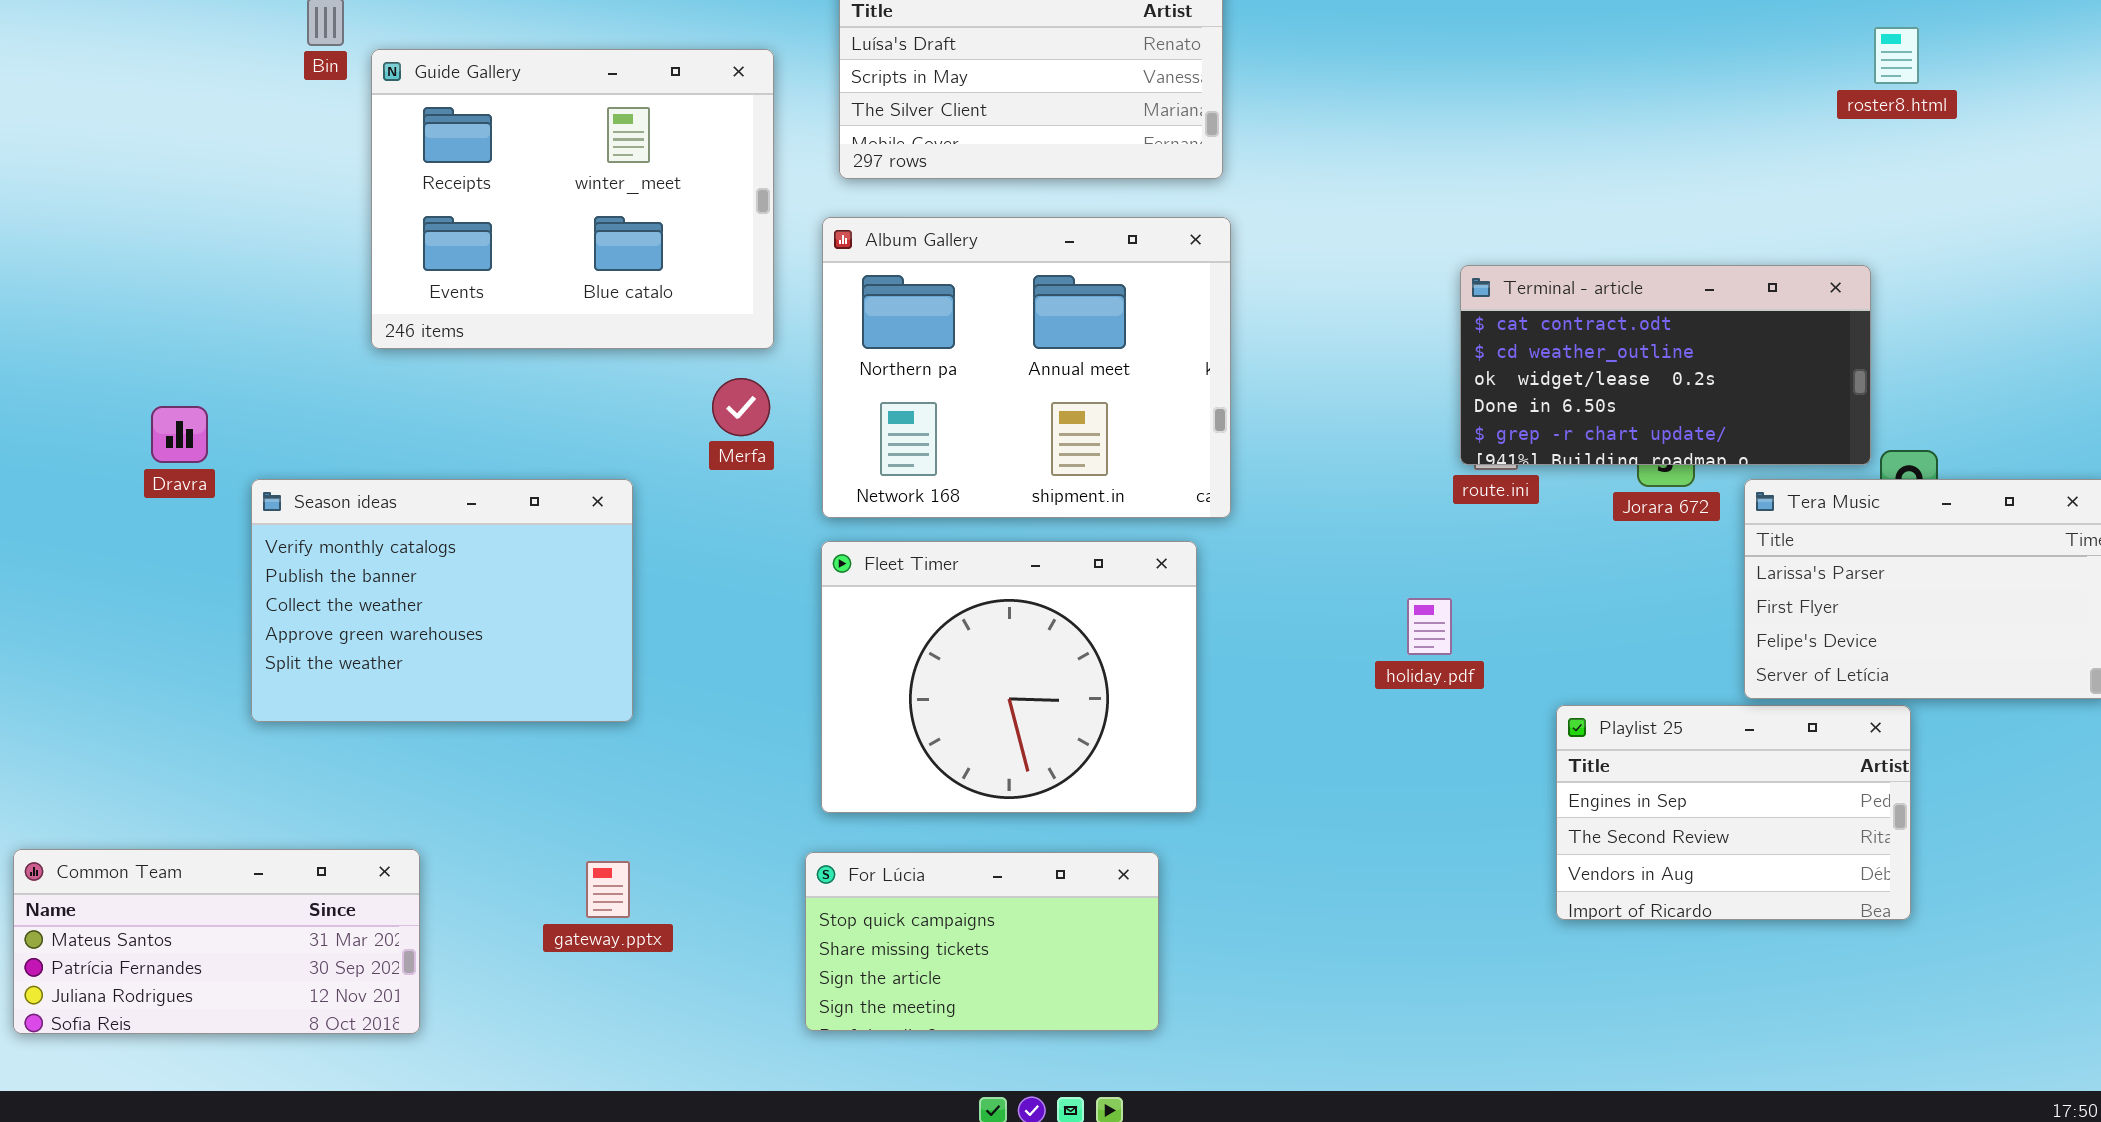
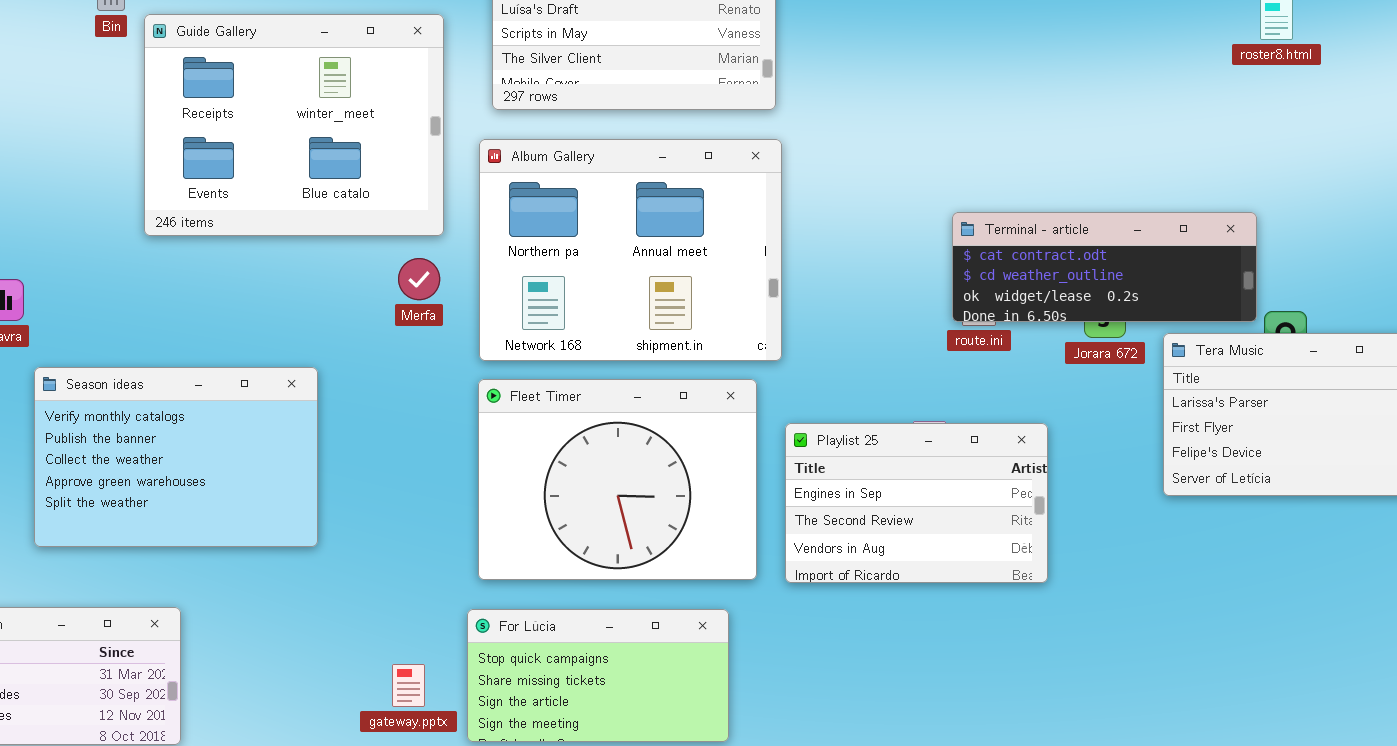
Terminal - article: [1460,265,1871,465] -> [952,212,1257,322], resized
Season ideas: [251,479,633,722] -> [34,367,318,547], moved
Playlist 25: [1556,705,1911,920] -> [785,423,1048,583], moved
gateway.pptx: [586,861,630,918] -> [392,664,425,707], moved

